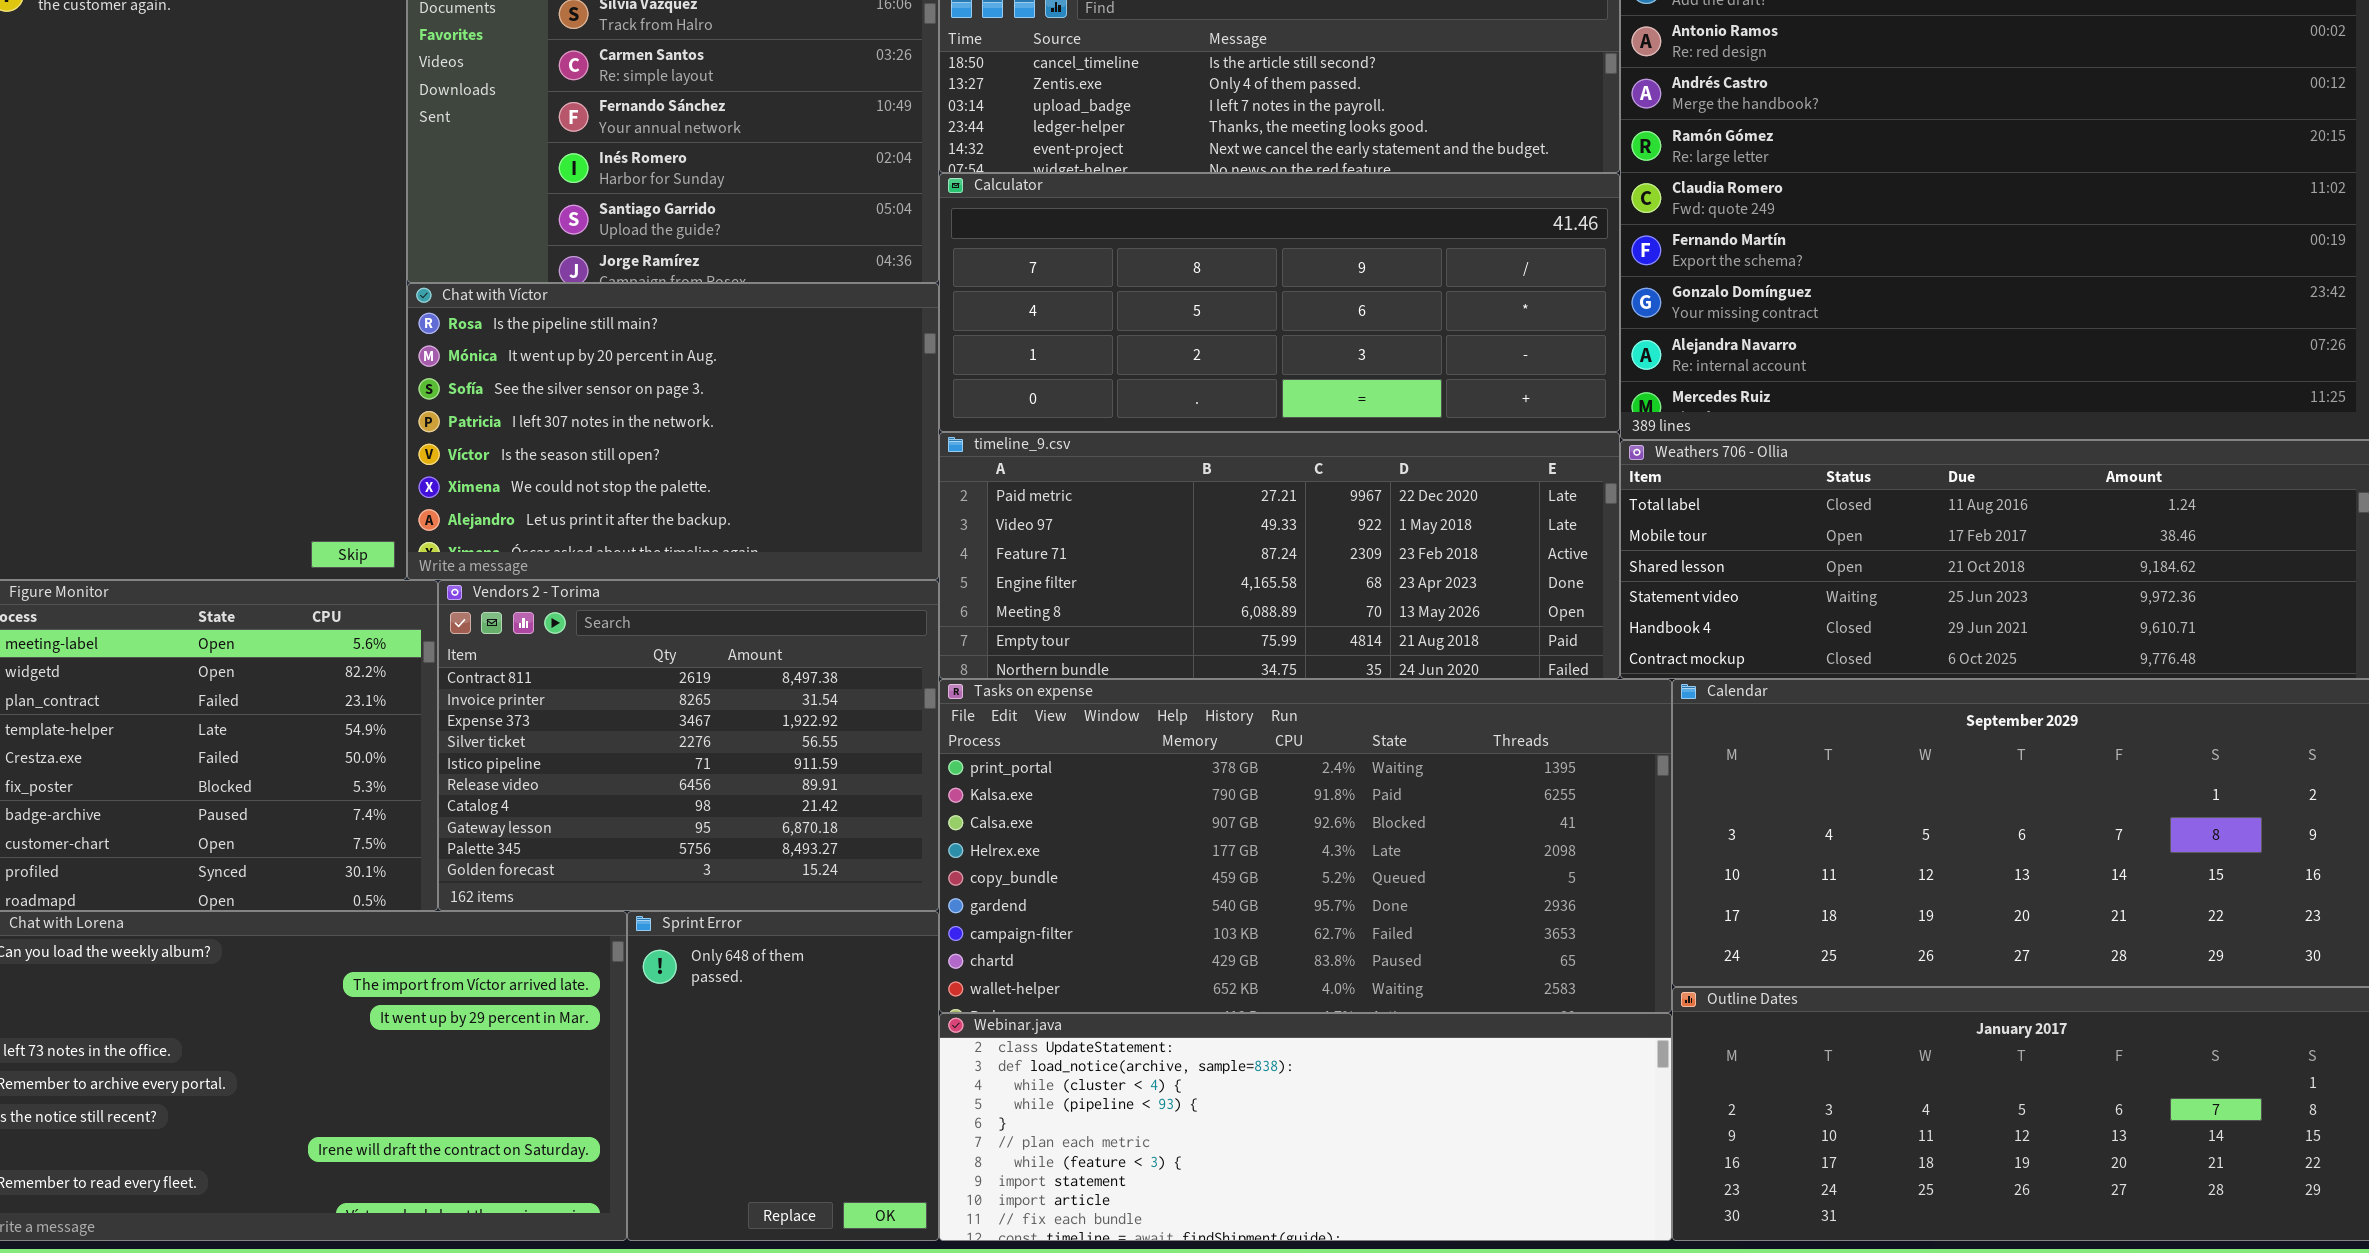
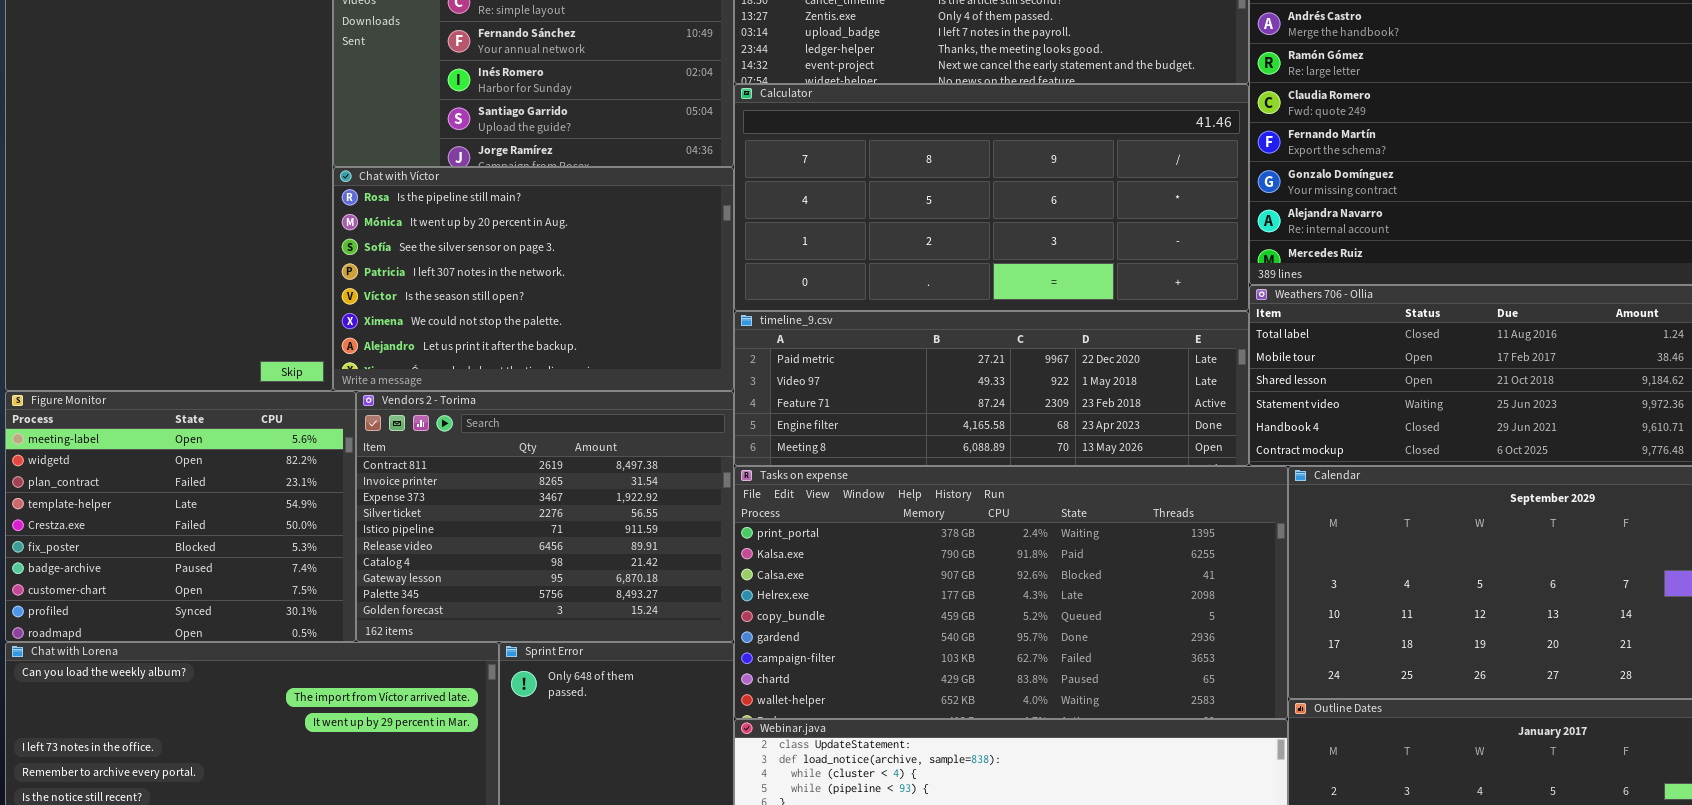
Calculator: [939,173,1620,432] -> [734,84,1249,311], resized
timeline_9.csv: [939,432,1620,679] -> [734,311,1249,466], resized

